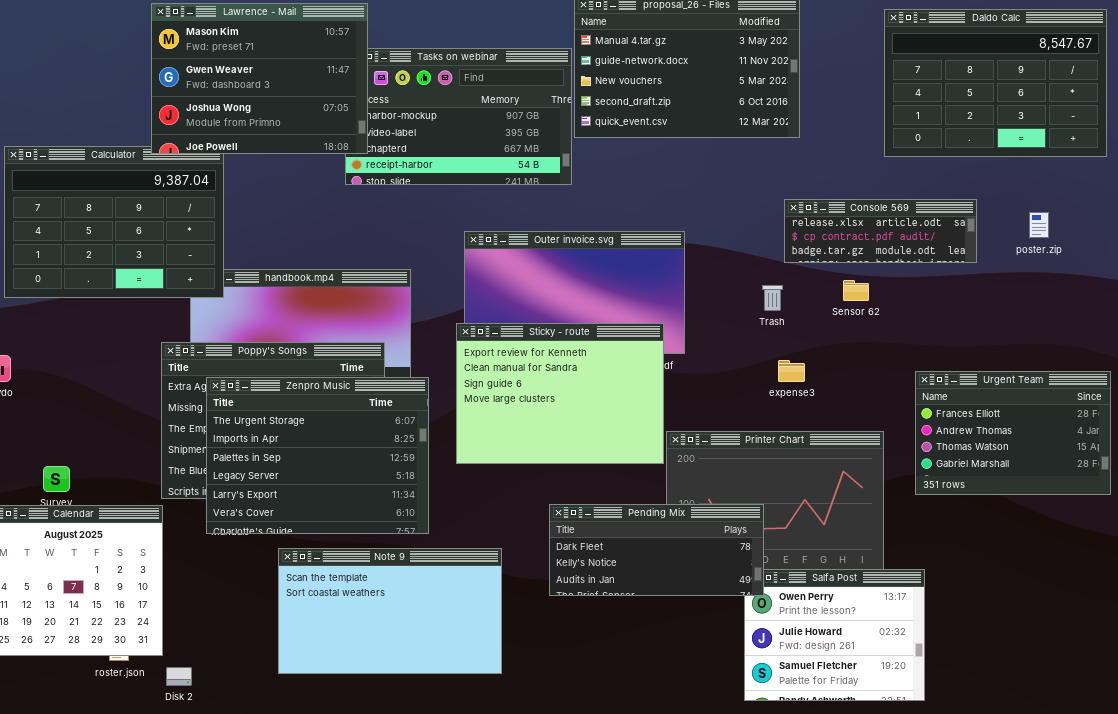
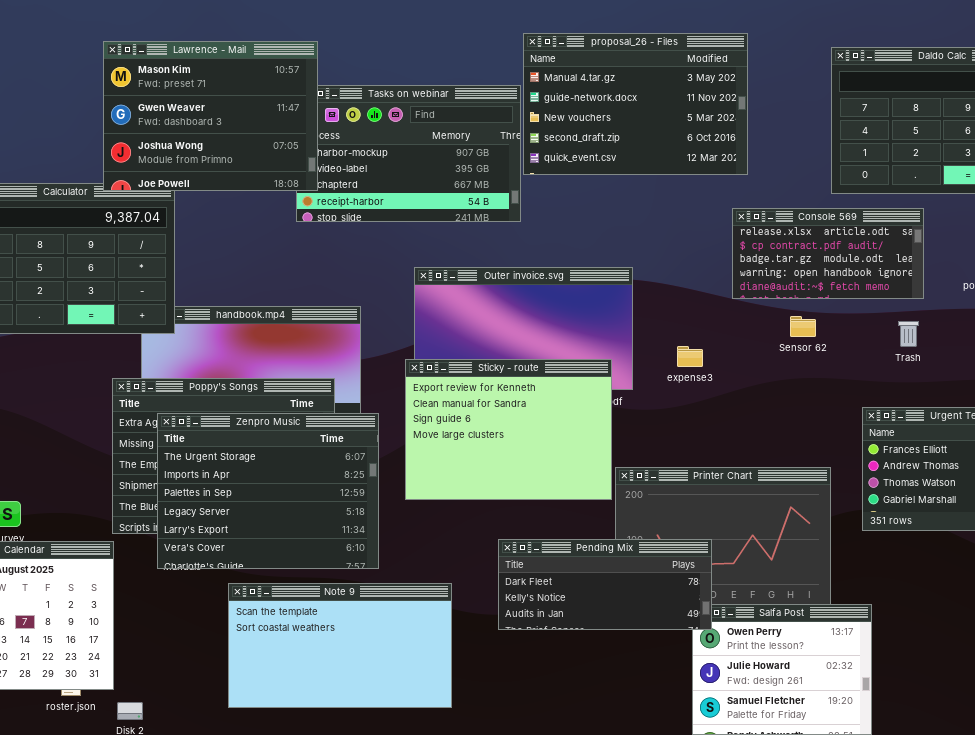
Console 569: [784,199,977,263] -> [732,208,924,299], resized
Trash: [762,285,783,311] -> [898,321,919,347], moved
expense3: [778,360,805,382] -> [677,346,703,367], moved

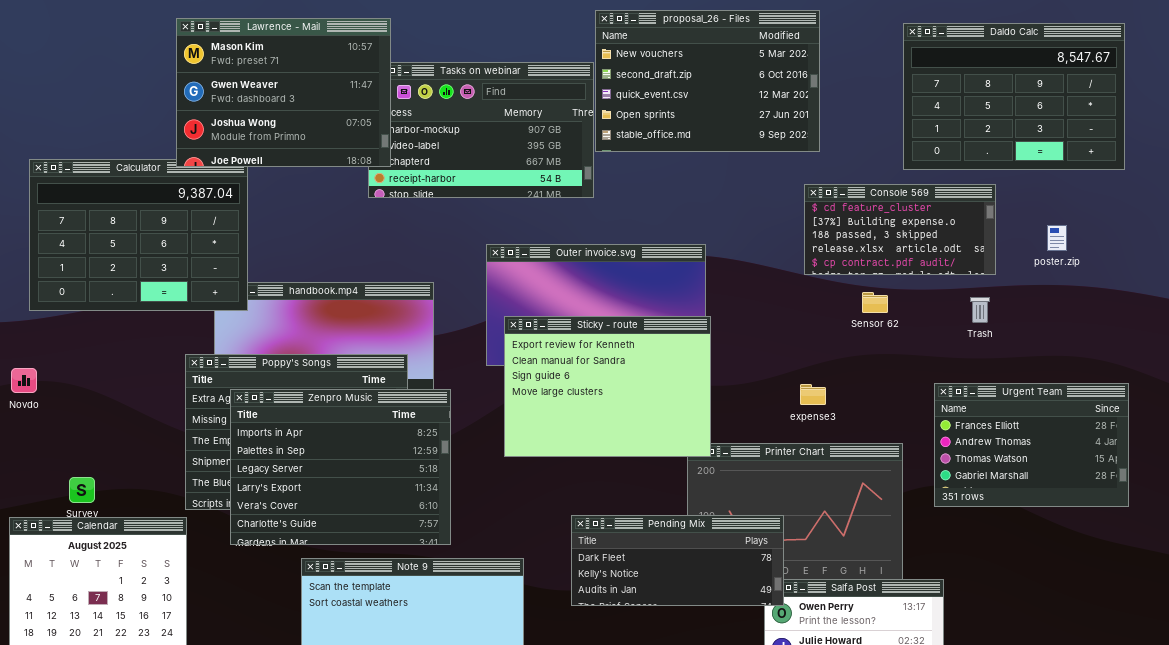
proposal_26 - Files: [523,33,748,175] -> [595,10,820,152], scrolled down 2 rows
Console 569: [732,208,924,299] -> [804,184,996,275], scrolled up 3 rows
expense3: [677,346,703,367] -> [800,384,826,405], moved
Sticky - route: [405,359,612,500] -> [504,316,711,457], moved
Zenpro Music: [157,413,379,569] -> [230,389,451,545], scrolled down 1 row

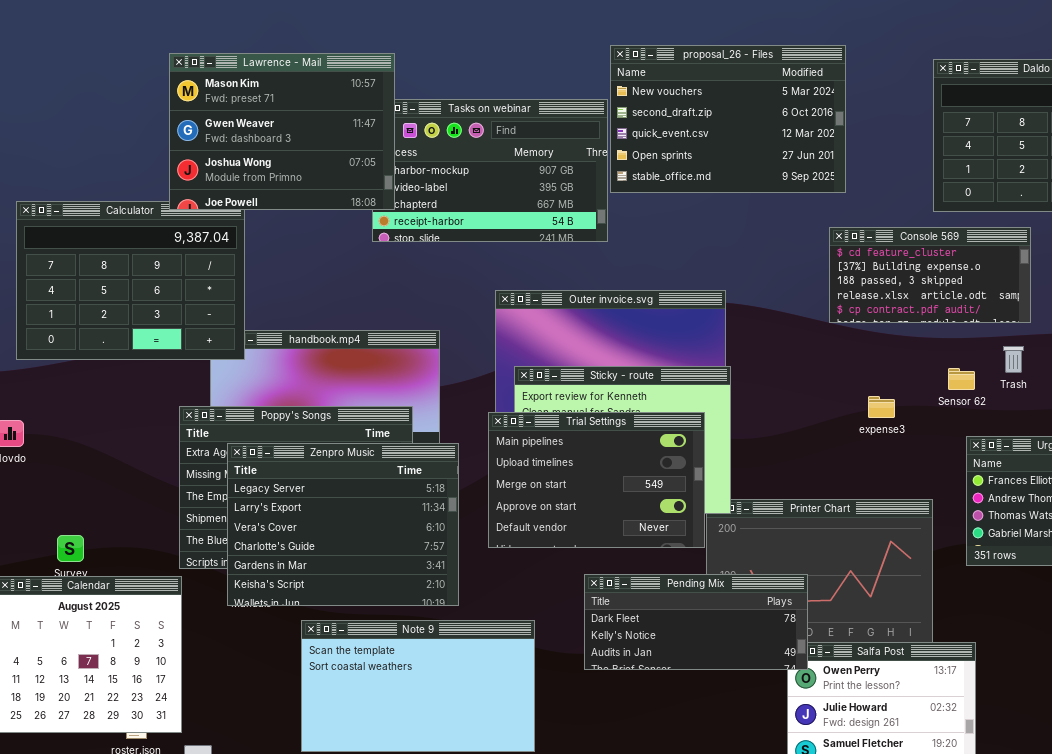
Sensor 62: [862,292,888,313] -> [948,368,975,390], moved
Trial Settings: none -> [488,412,705,548], opened
expense3: [800,384,826,405] -> [868,396,895,418], moved
Zenpro Music: [230,389,451,545] -> [227,443,459,606], scrolled down 2 rows

